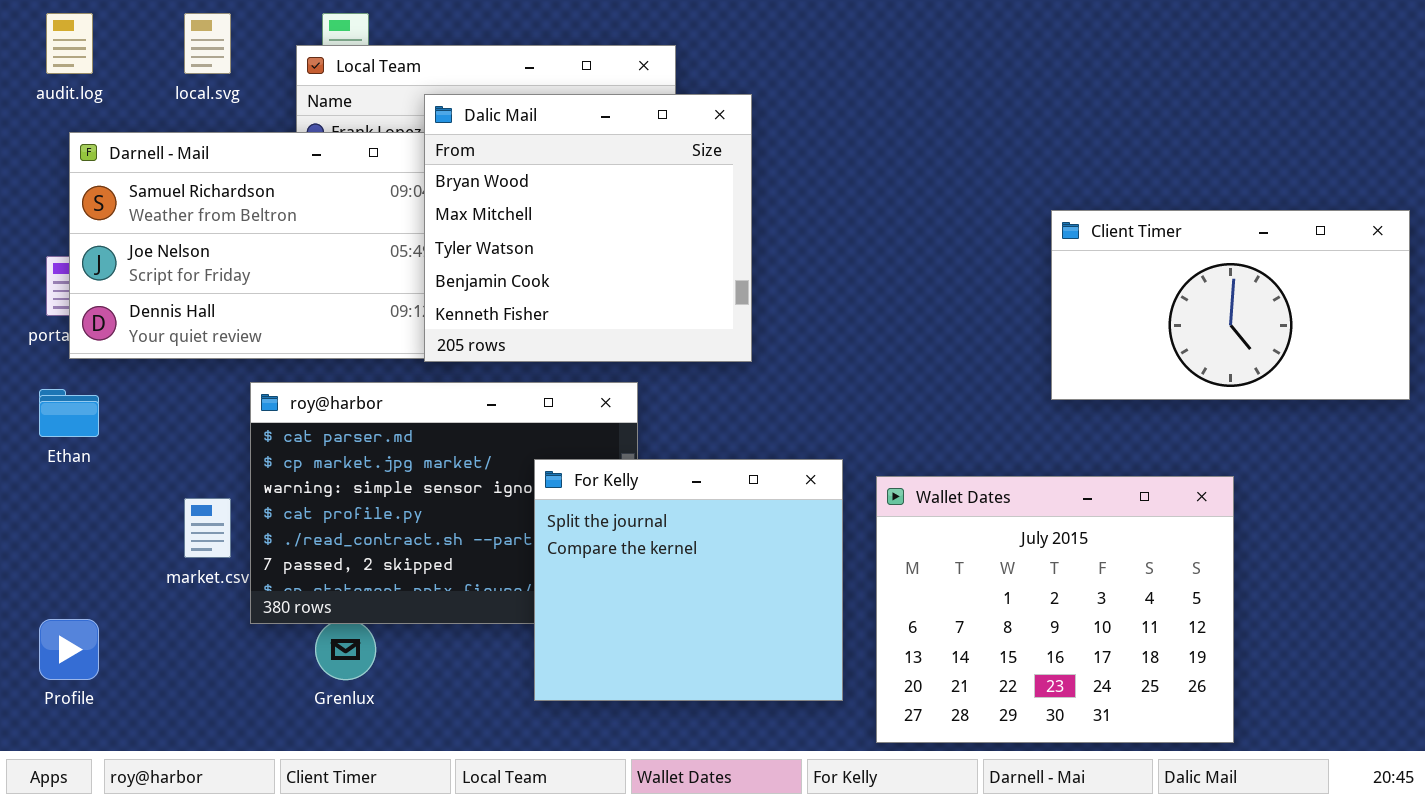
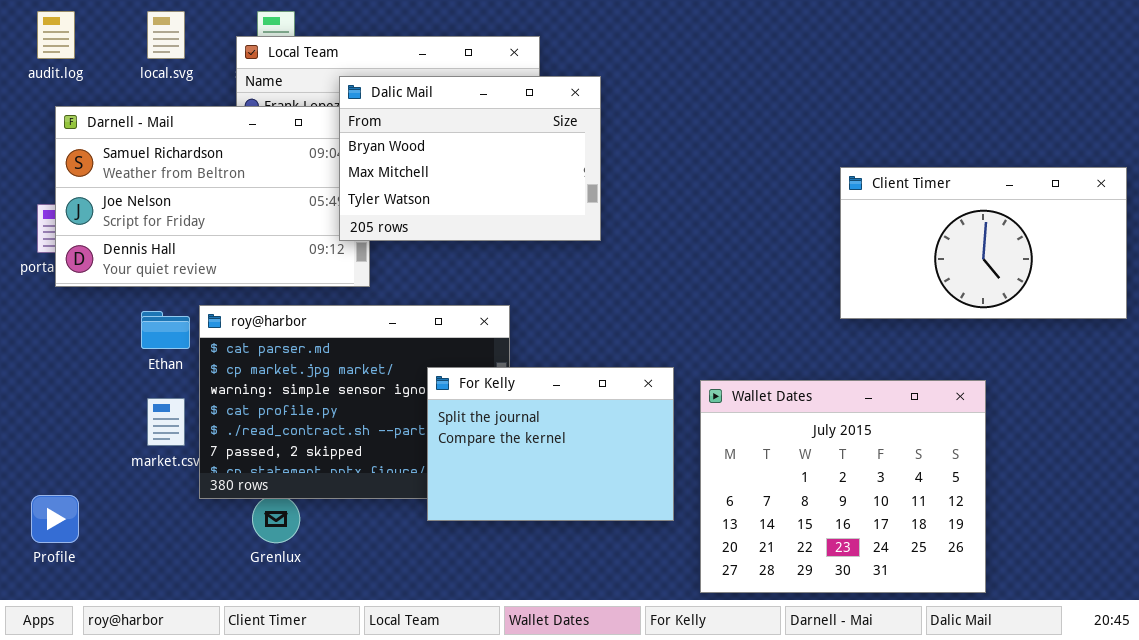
Dalic Mail: [424,94,752,362] -> [339,76,601,241], resized
Ethan: [39,389,99,437] -> [141,311,190,349], moved
For Kelly: [534,459,843,701] -> [427,367,674,521], resized

